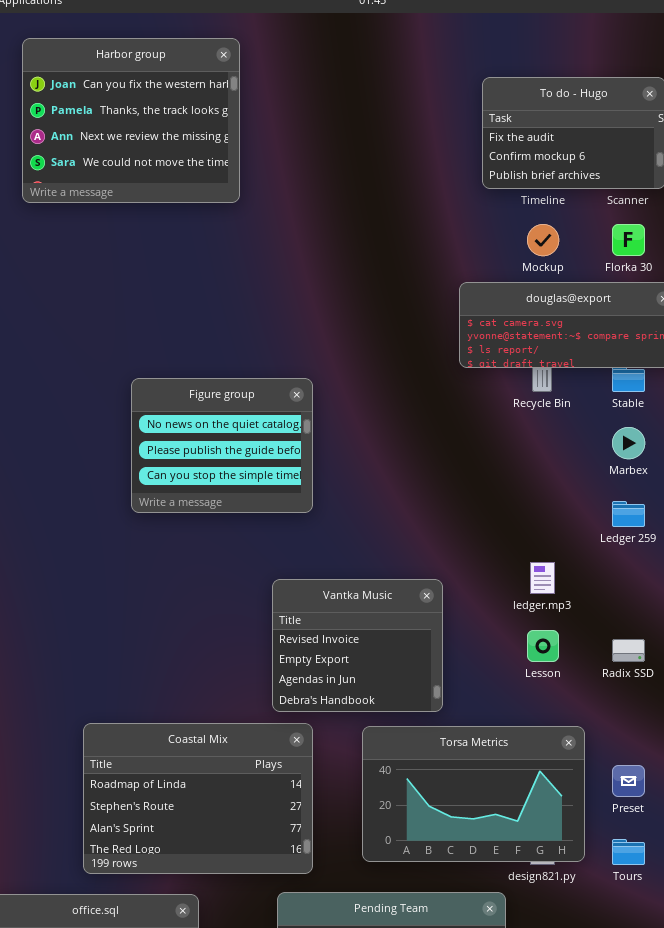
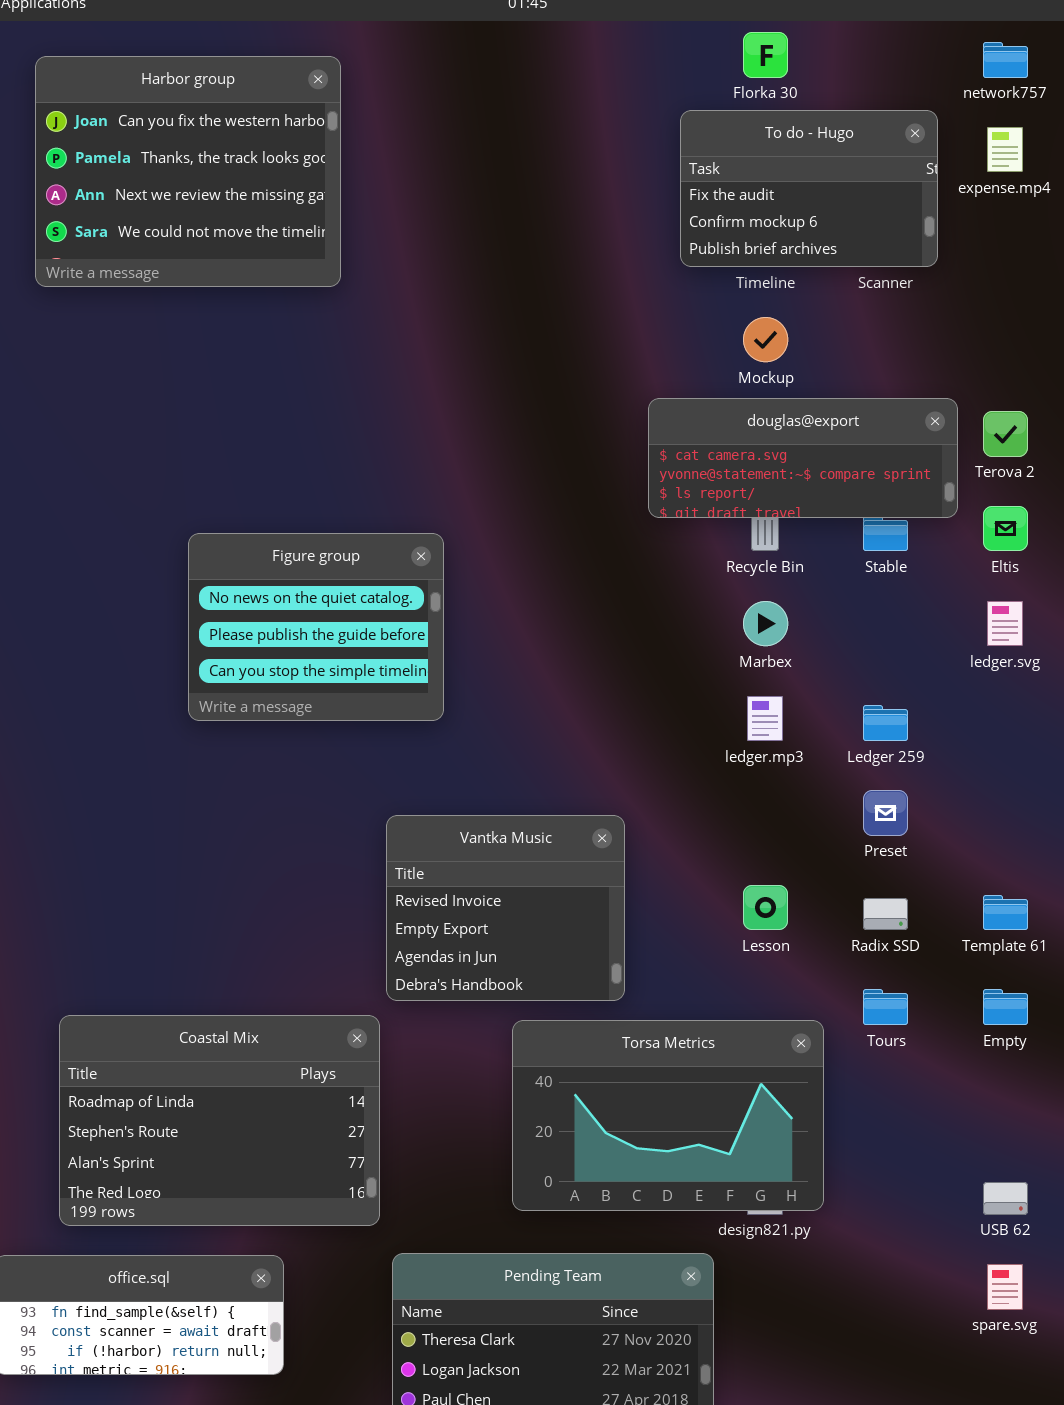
Florka 30: [612,224,645,256] -> [743,32,788,78], moved
Marbex: [612,427,645,459] -> [743,601,788,646], moved
ledger.mp3: [530,562,555,594] -> [747,696,783,741], moved
Coastal Mix: [83,723,313,874] -> [59,1015,380,1226], moved
Preset: [612,765,645,797] -> [863,790,908,836], moved
Tours: [612,839,645,865] -> [863,989,908,1025], moved

